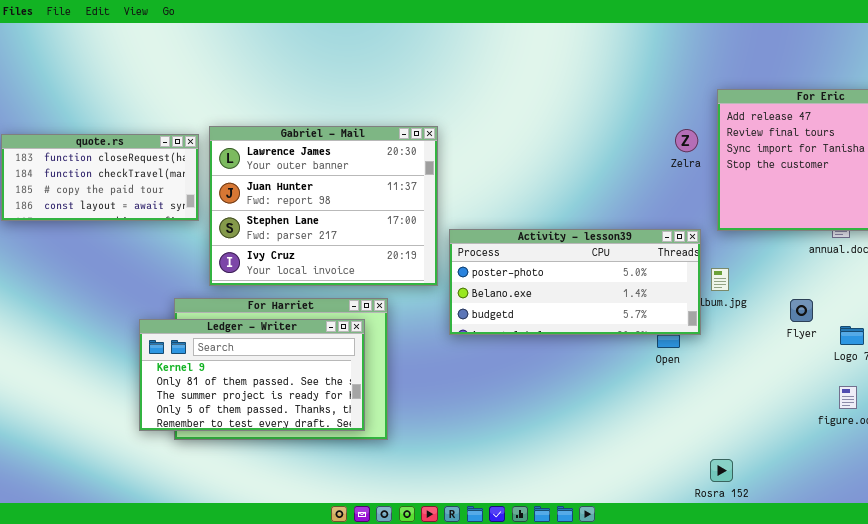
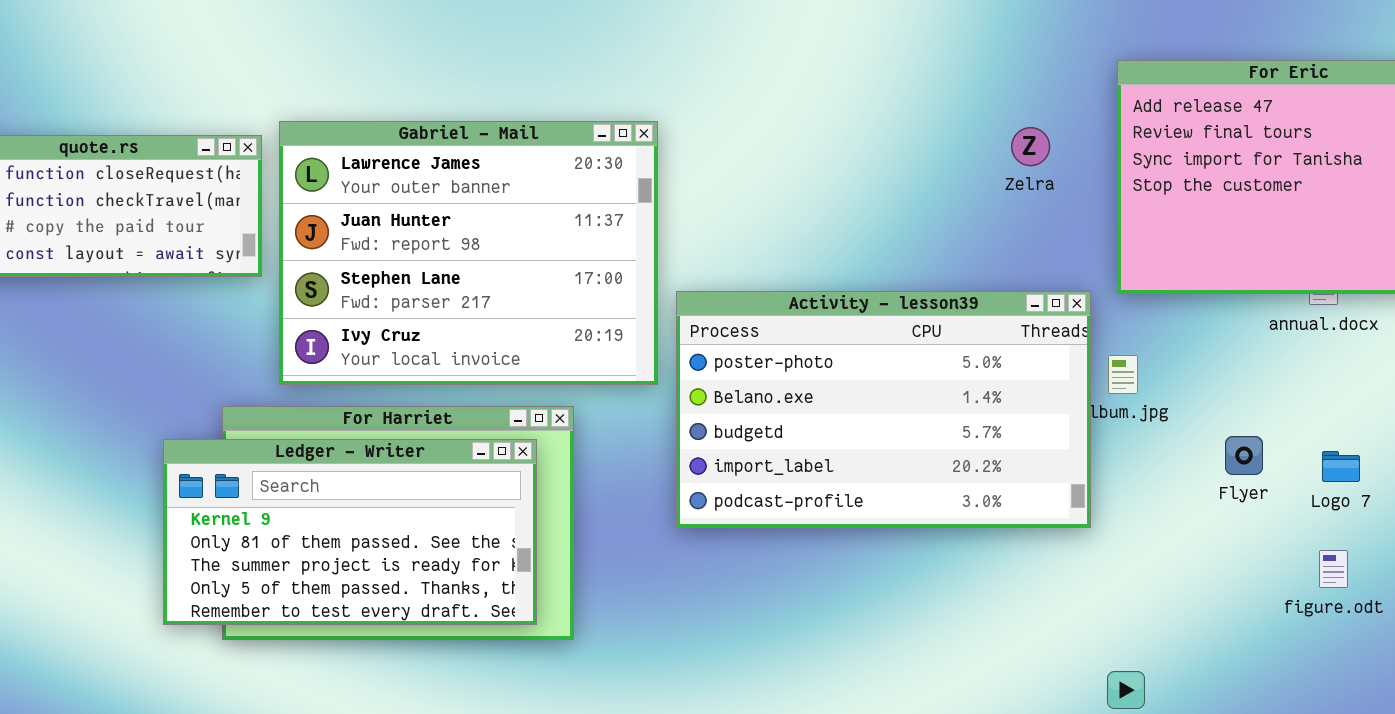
Zelra: [675,129,698,152] -> [1011,127,1050,166], moved
Activity - lesson39: [449,229,701,335] -> [676,291,1091,528], resized
Flyer: [790,299,813,322] -> [1225,436,1263,475], moved

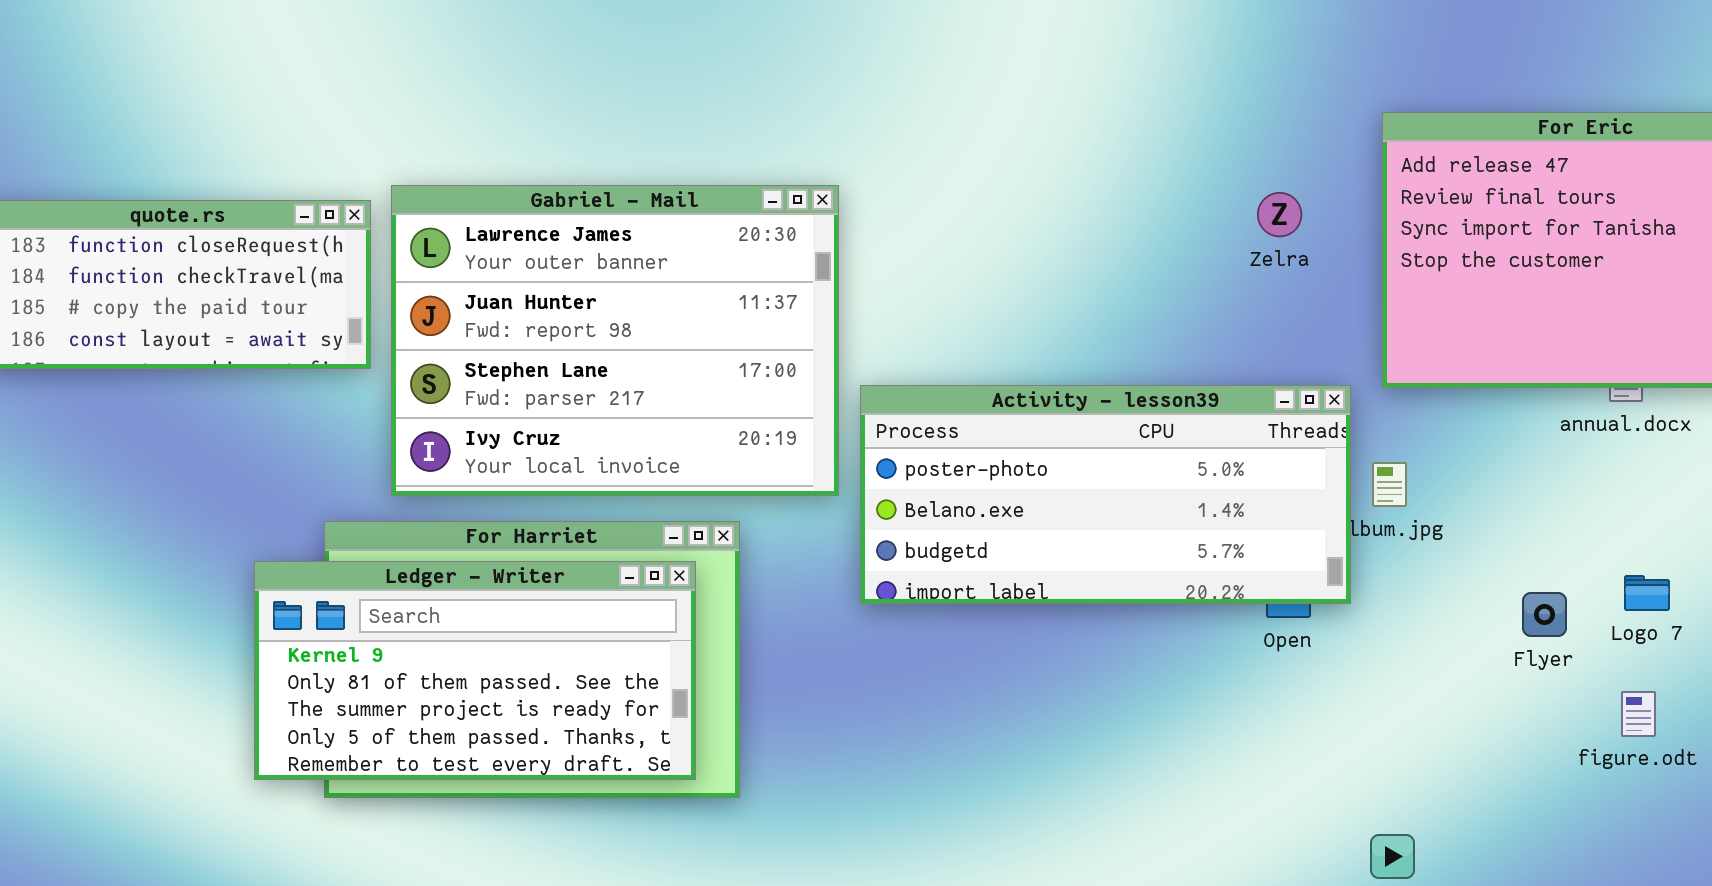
Activity - lesson39: [676,291,1091,528] -> [860,385,1351,604], resized
Flyer: [1225,436,1263,475] -> [1522,592,1567,637], moved

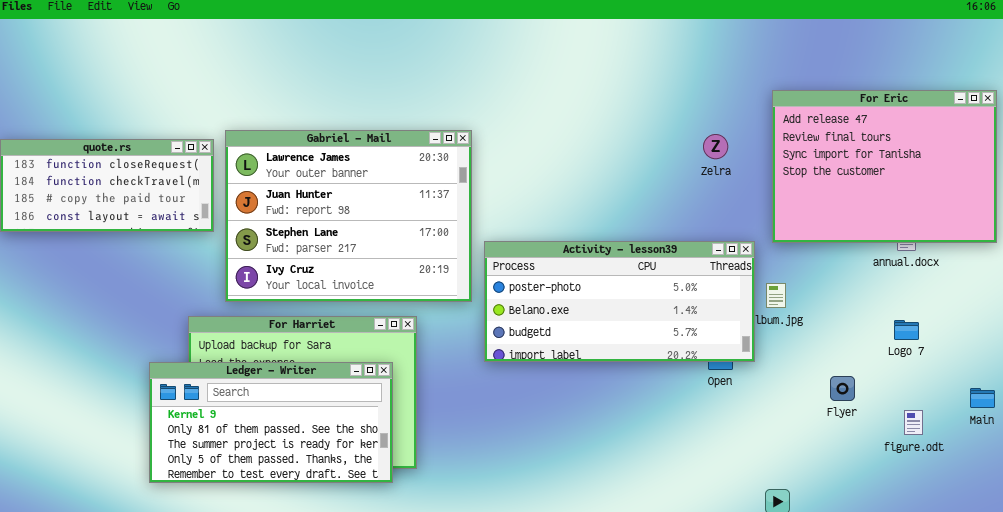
Ledger - Writer: [254,561,696,780] -> [149,362,393,483], moved
Logo 7: [1624,575,1670,611] -> [894,320,919,340], moved
Flyer: [1522,592,1567,637] -> [830,376,855,401], moved

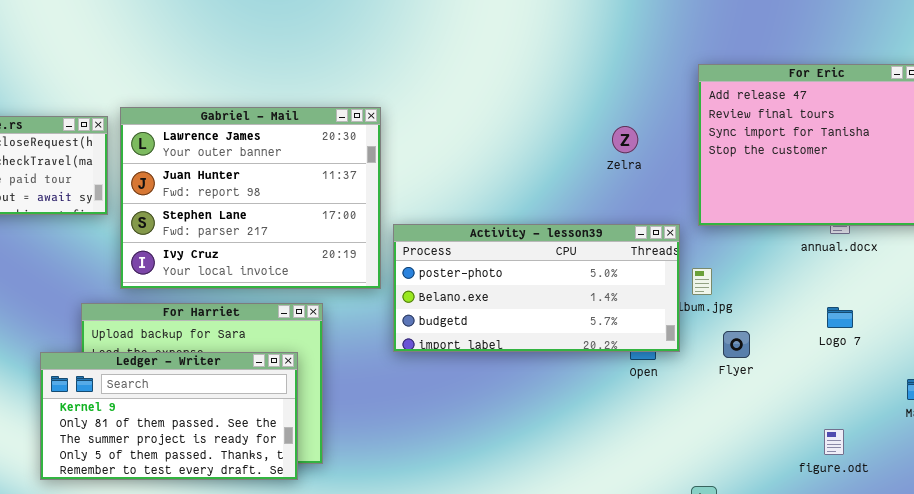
Zelra: [703,134,728,159] -> [612,126,638,153], moved
Flyer: [830,376,855,401] -> [723,331,750,358], moved
figure.odt: [904,410,923,435] -> [824,429,844,455], moved

